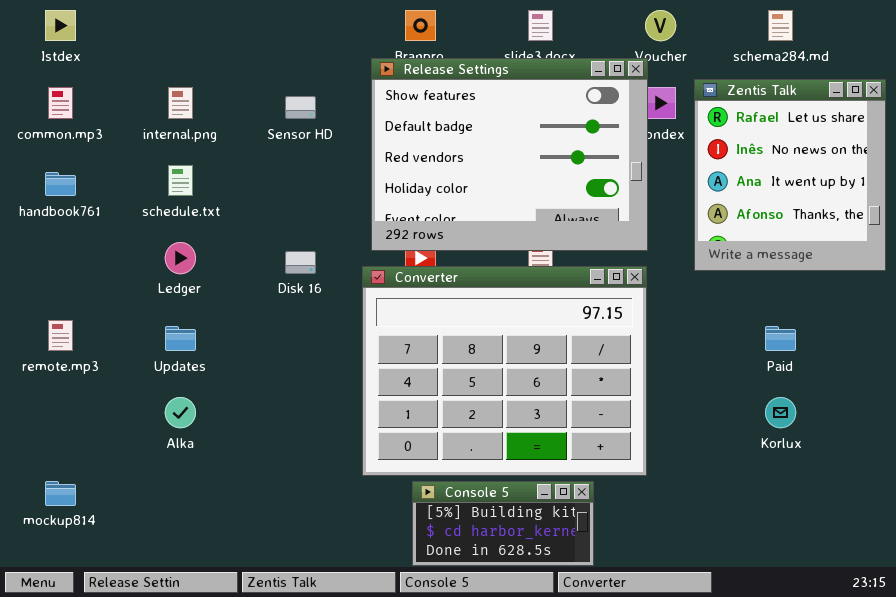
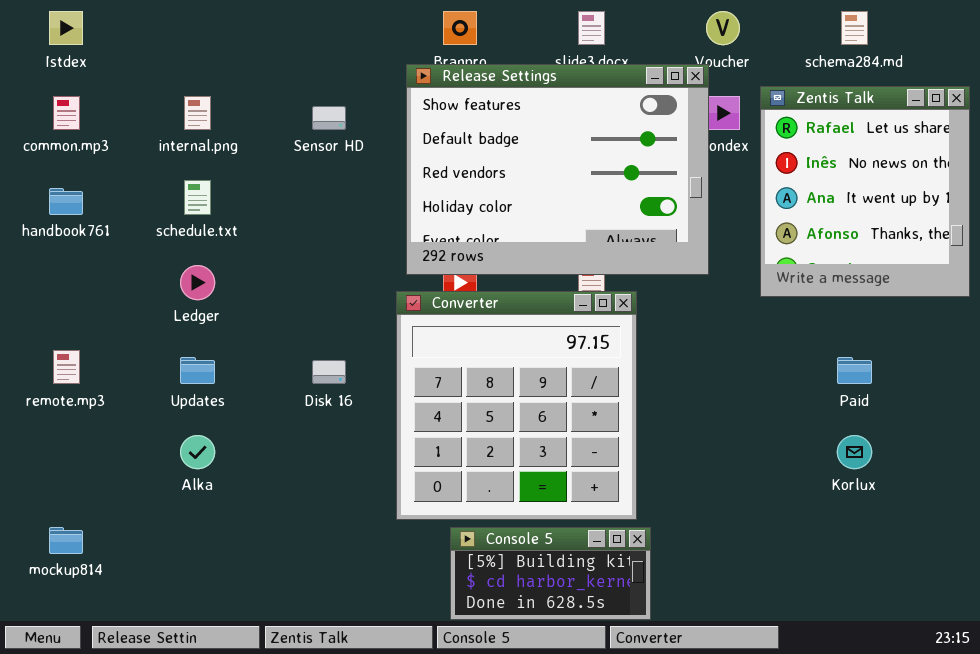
Disk 16: [285,251,316,274] -> [312,360,346,384], moved
Converter: [362,266,647,476] -> [396,291,637,520], resized

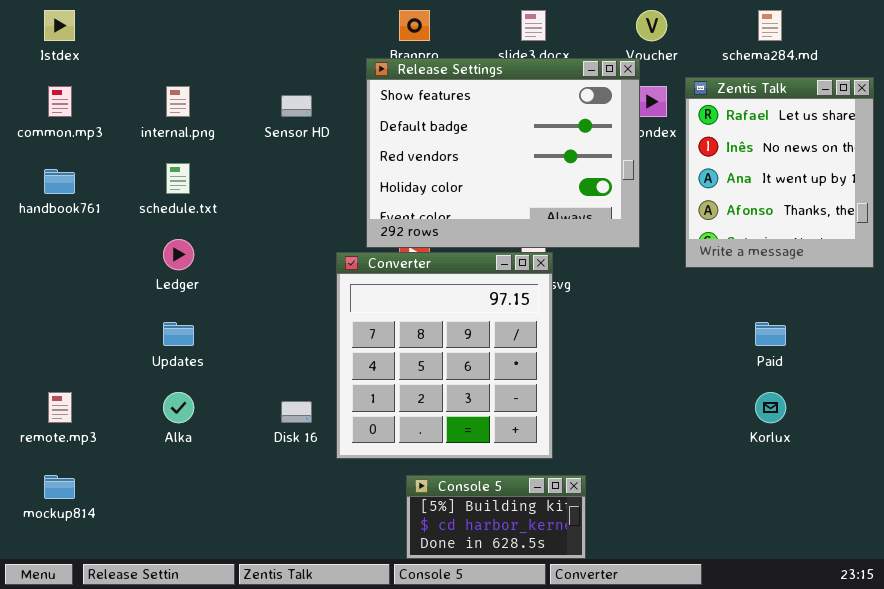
Converter: [396,291,637,520] -> [336,252,553,459], moved
remote.mp3: [53,350,80,384] -> [48,392,72,423], moved
Disk 16: [312,360,346,384] -> [281,401,312,423], moved

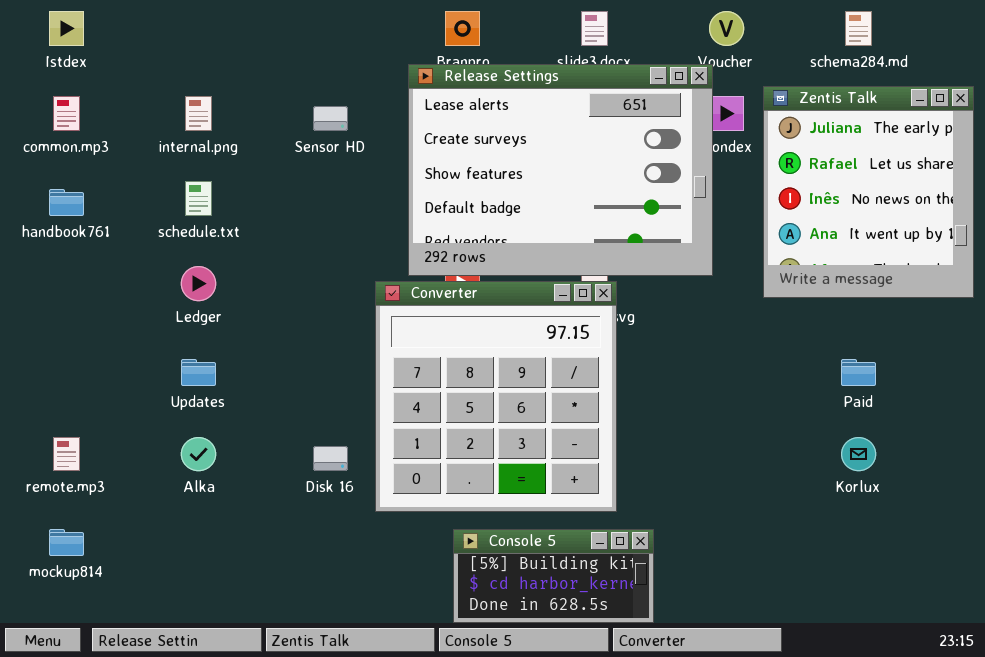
Release Settings: [366,58,640,248] -> [408,64,713,276], scrolled up 2 rows
Zentis Talk: [685,77,874,268] -> [763,86,974,298], scrolled up 1 row

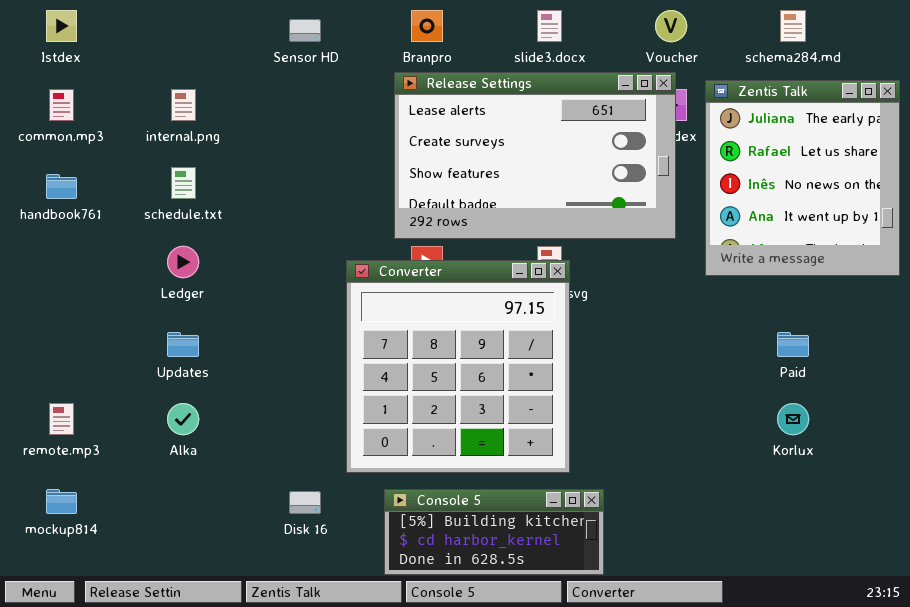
Release Settings: [408,64,713,276] -> [394,72,676,239], moved, resized
Sensor HD: [313,106,348,131] -> [289,19,321,42], moved
Disk 16: [313,446,348,471] -> [289,491,321,514], moved
Console 5: [453,529,654,623] -> [384,489,604,575], resized

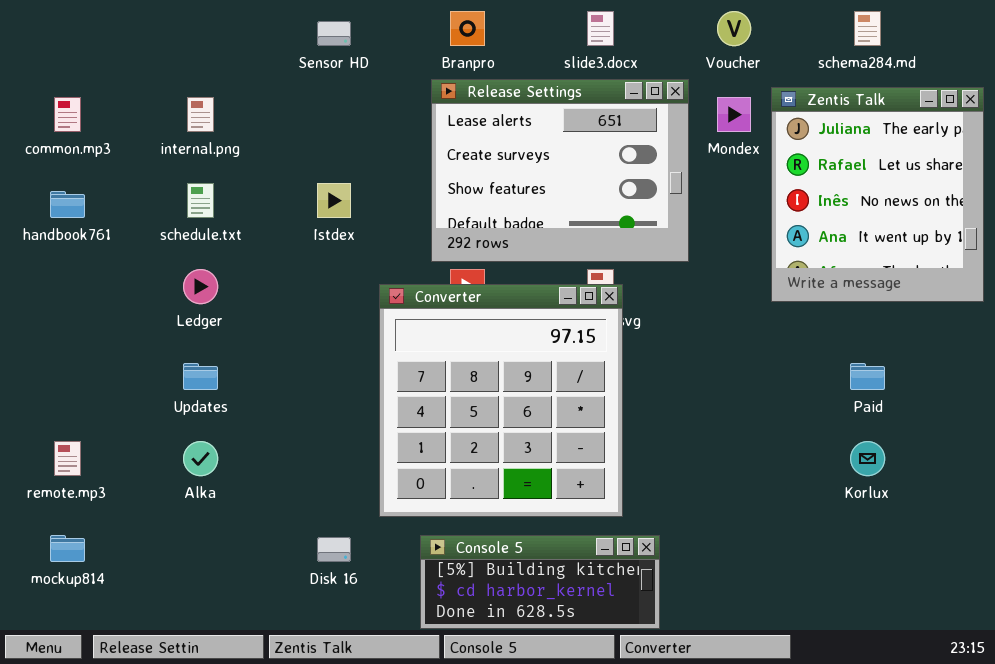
Istdex: [46,10,77,42] -> [317,183,351,218], moved
Release Settings: [394,72,676,239] -> [431,79,689,262], resized

